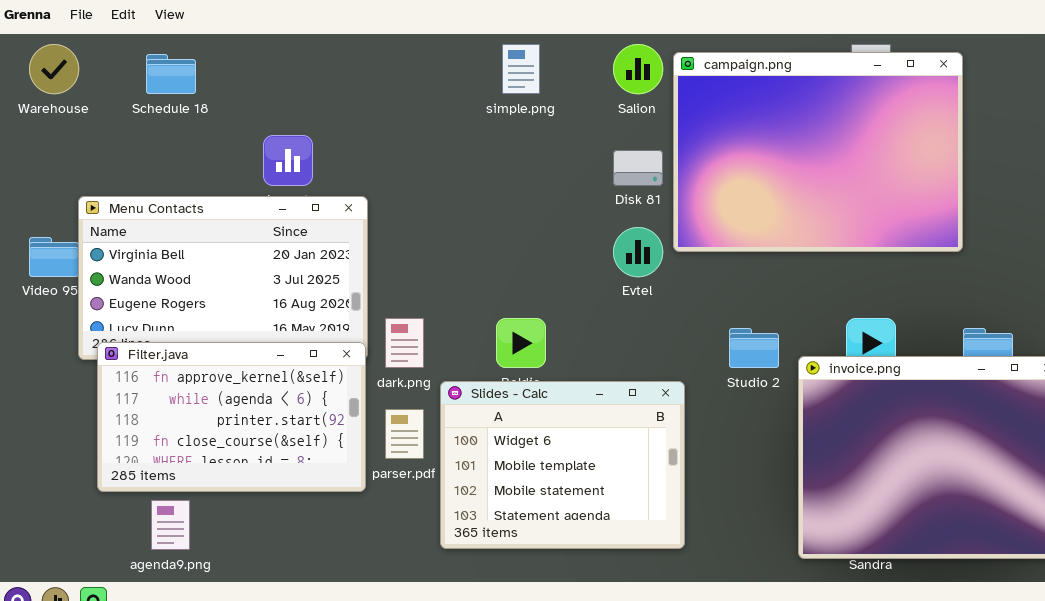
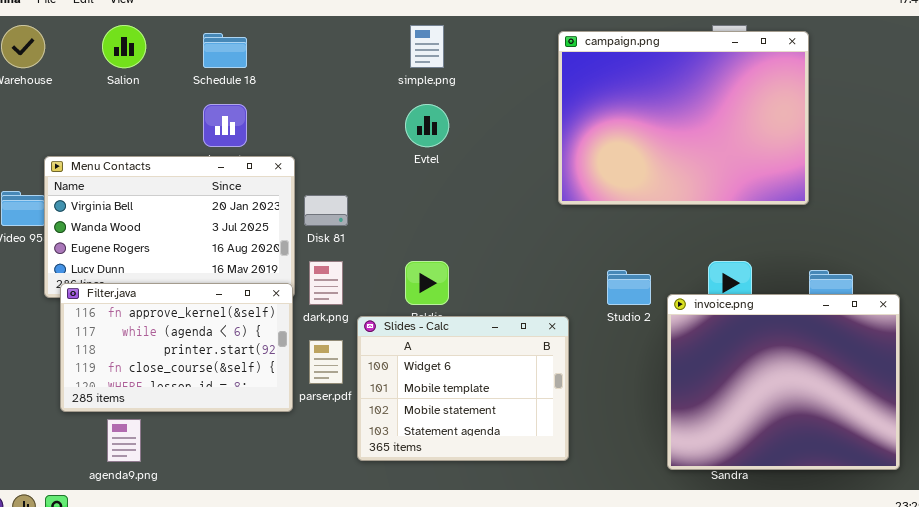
Salion: [613,44,663,94] -> [102,25,146,68], moved
Schedule 18: [146,54,196,94] -> [203,33,247,68], moved
Disk 81: [613,150,663,186] -> [304,195,348,226], moved
Evtel: [613,227,663,277] -> [405,104,449,147], moved

